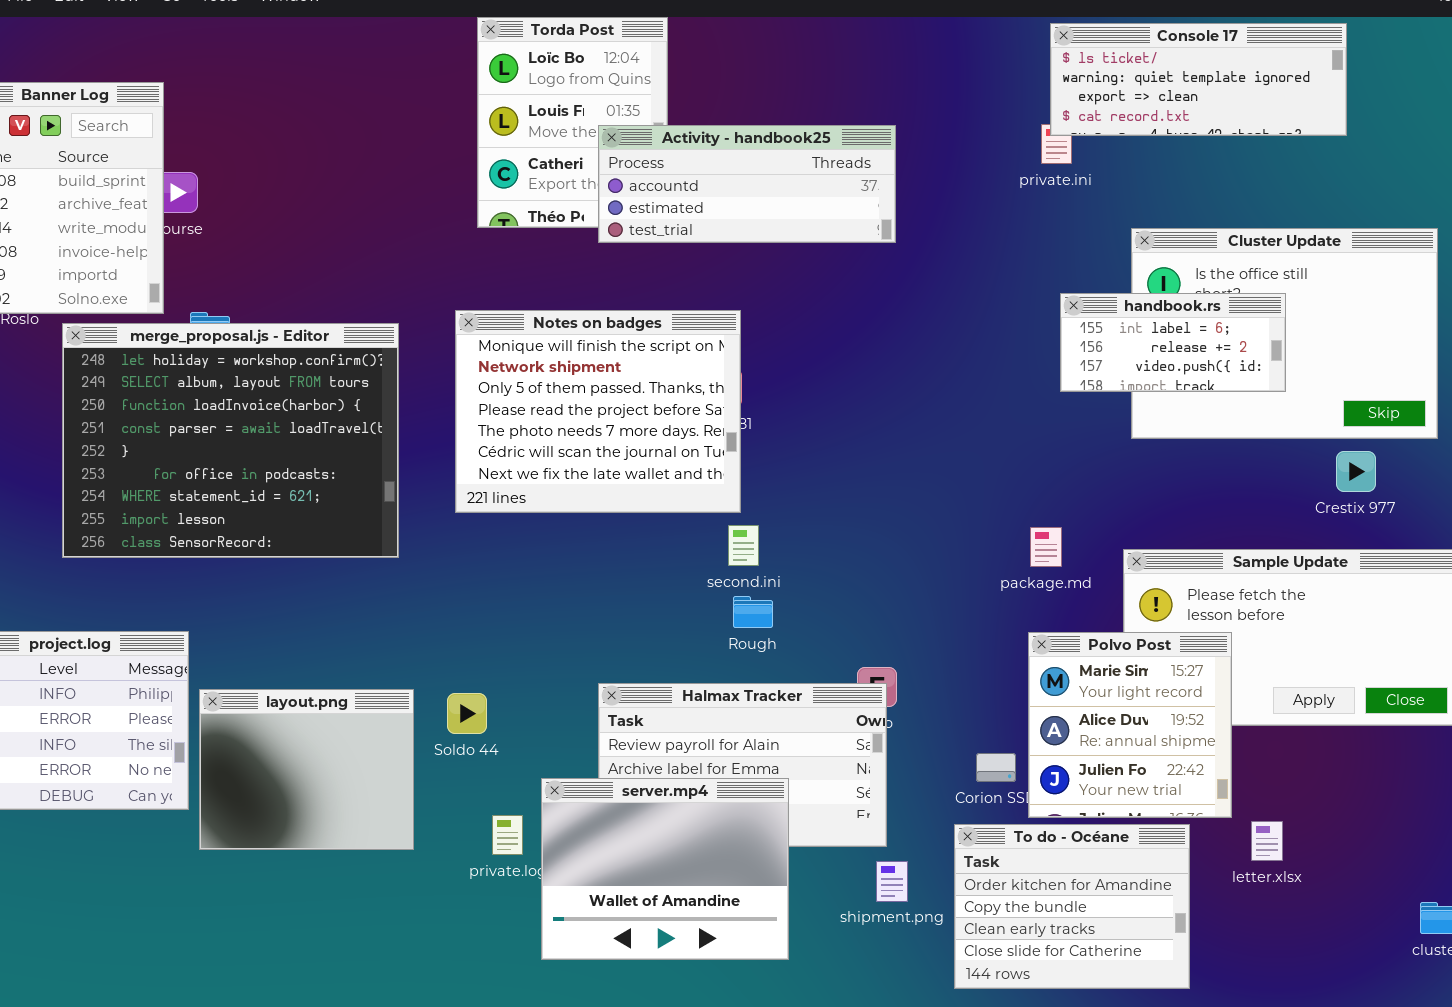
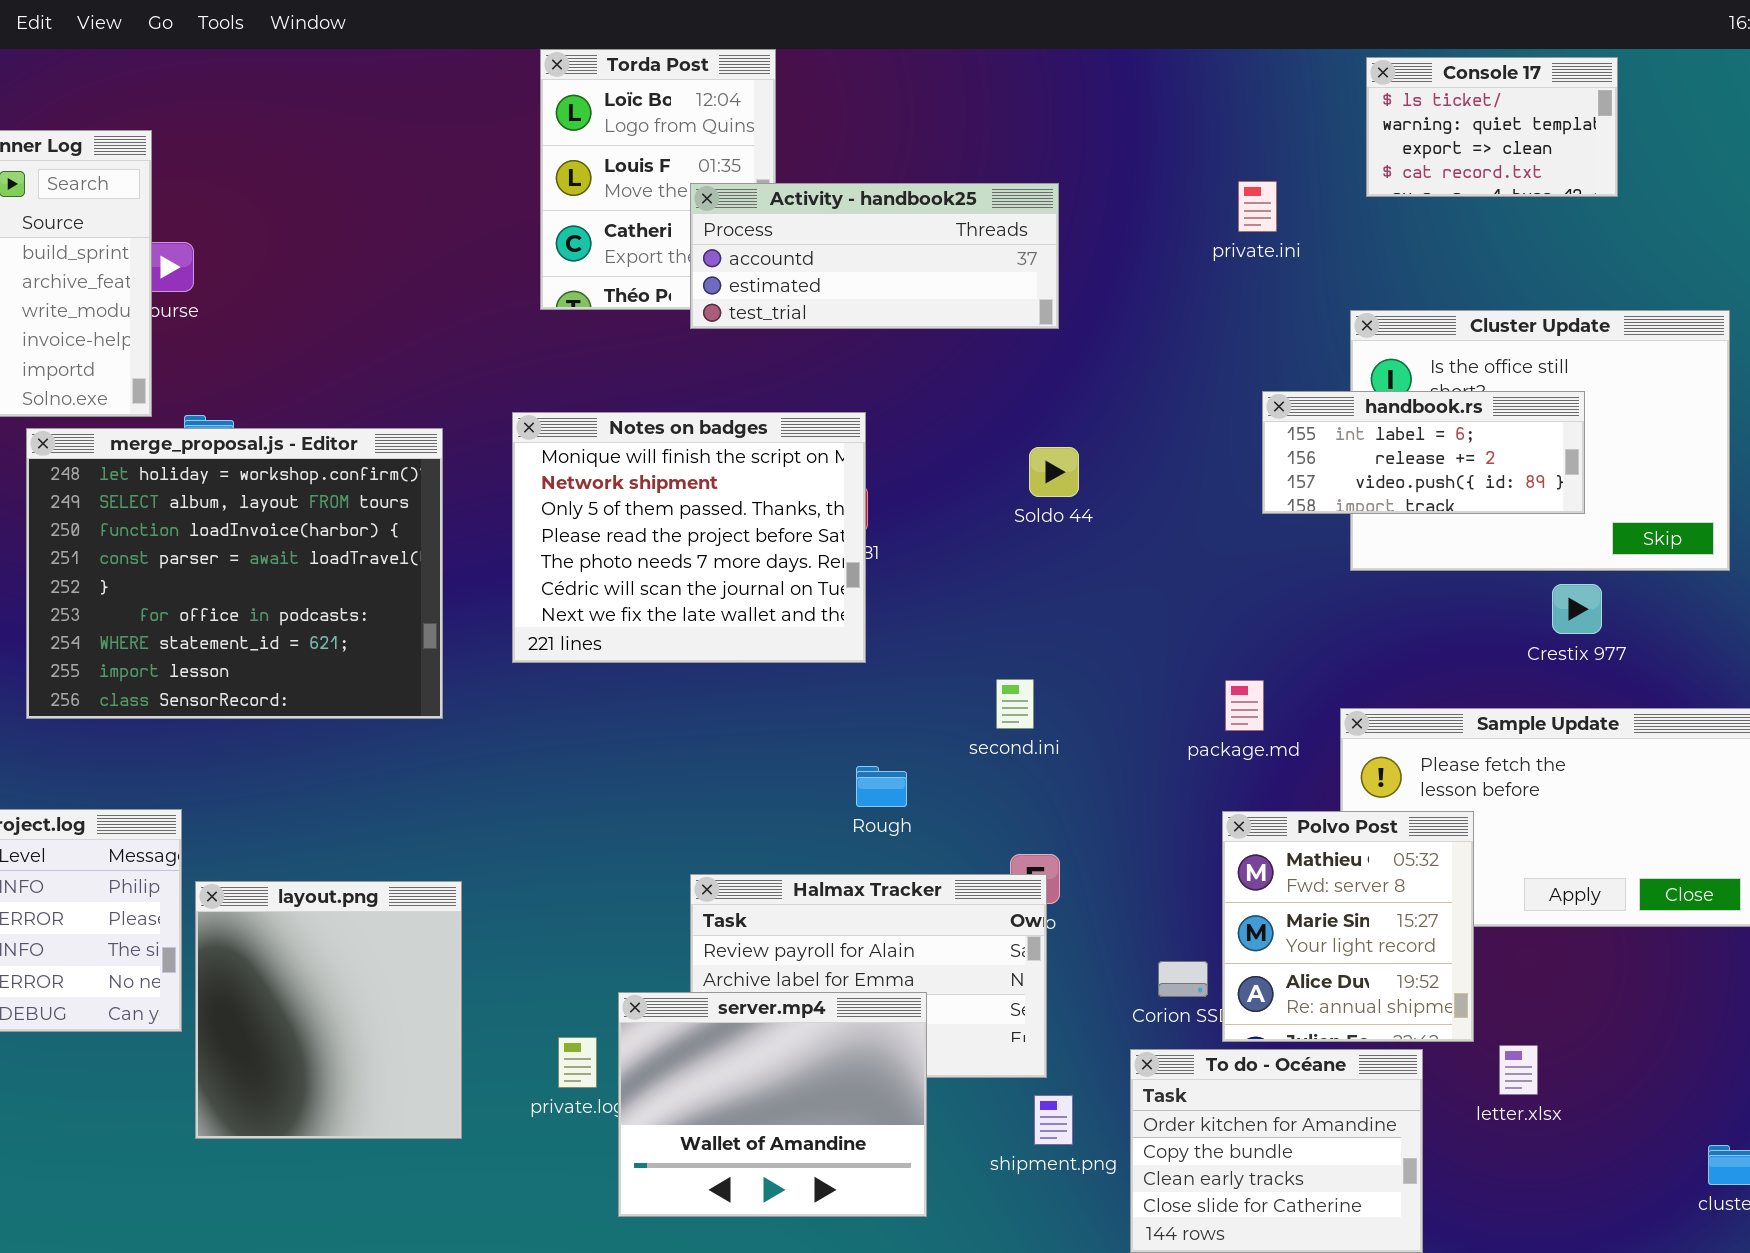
Console 17: [1050,23,1347,136] -> [1366,57,1618,197], resized
handbook.rs: [1060,293,1286,392] -> [1262,391,1585,514], resized
Crestix 977: [1336,451,1376,492] -> [1552,584,1602,634], moved
second.ini: [728,525,759,566] -> [996,679,1034,729], moved
Polvo Post: [1028,632,1232,818] -> [1222,811,1474,1042], scrolled up 1 row
layout.png: [199,689,414,850] -> [195,881,462,1139], resized
Soldo 44: [447,693,487,734] -> [1029,447,1079,497], moved

